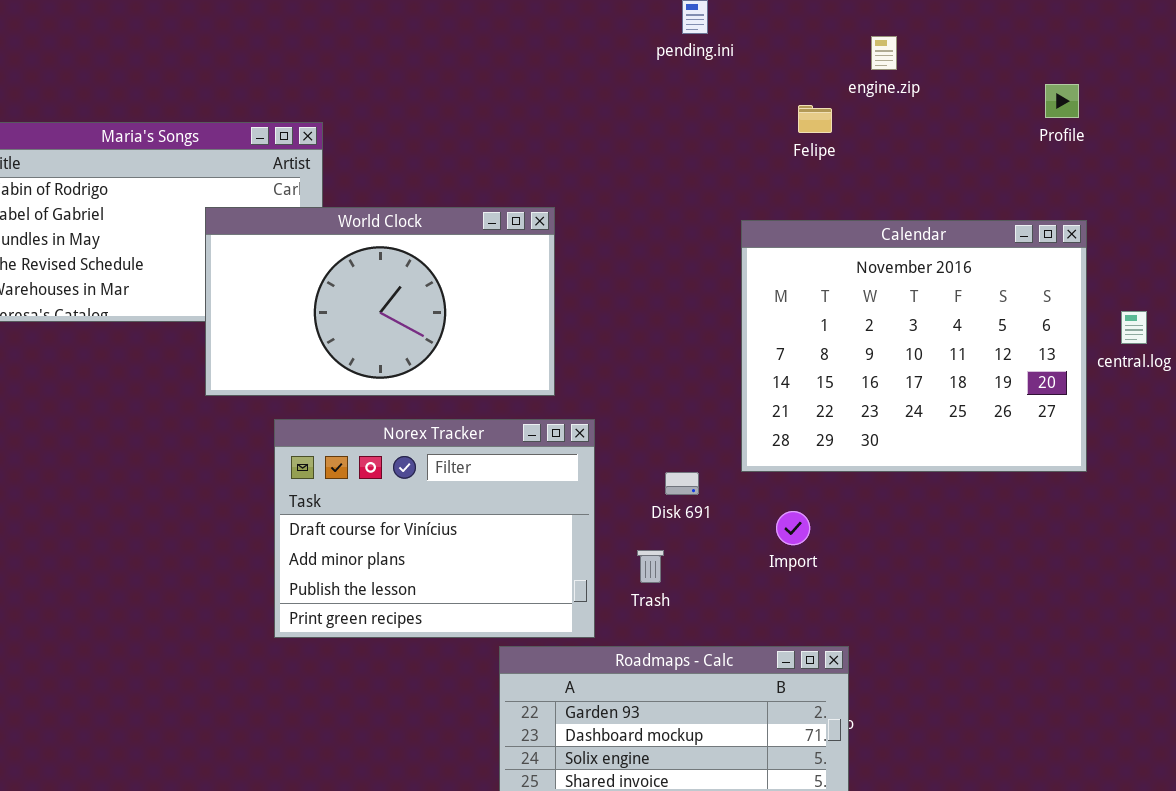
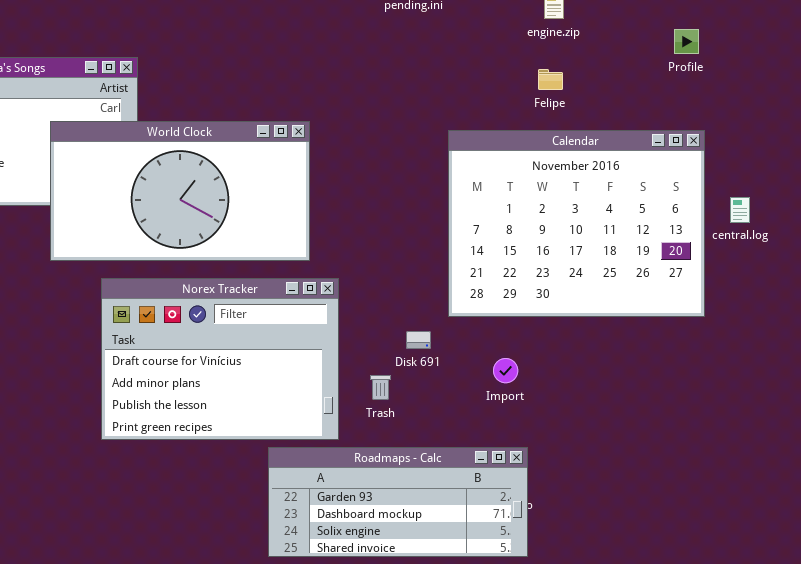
Felipe: [798,105,832,133] -> [538,69,563,90], moved
Disk 691: [665,472,699,495] -> [406,331,431,349], moved
Import: [776,511,810,545] -> [493,358,518,383], moved

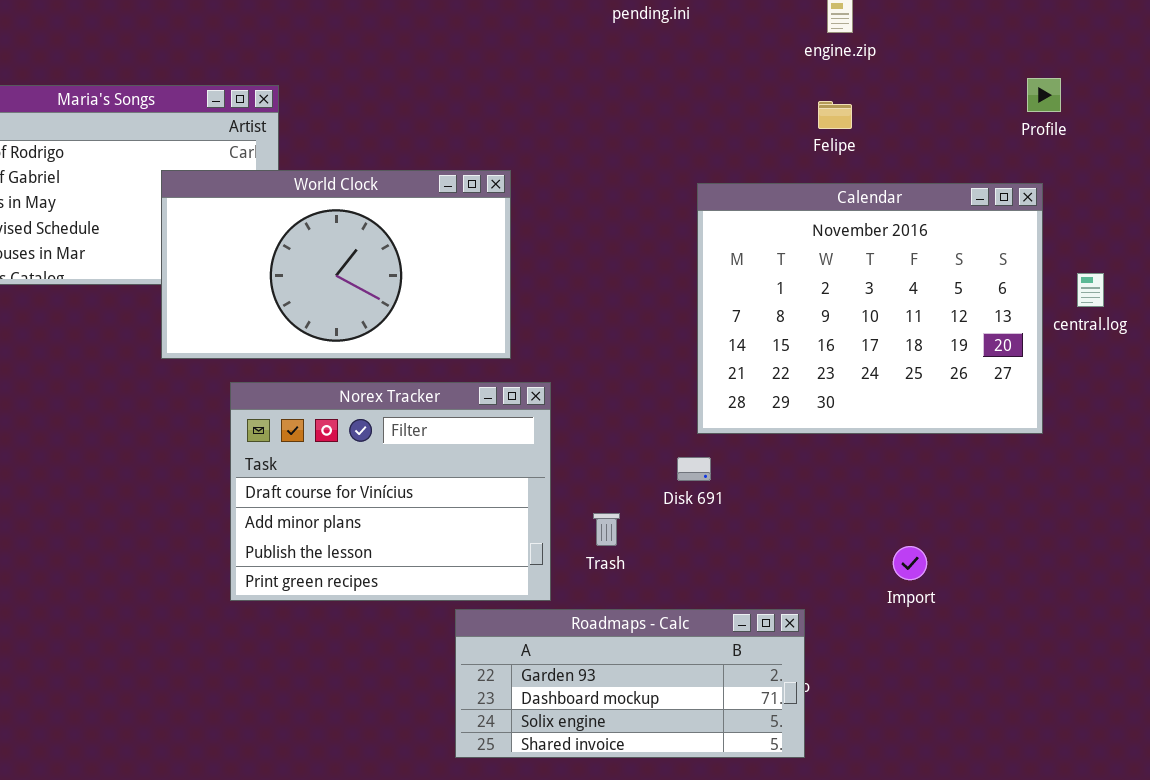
Profile: [674,29,699,54] -> [1027,78,1061,112], moved
Disk 691: [406,331,431,349] -> [677,457,711,481], moved
Import: [493,358,518,383] -> [893,546,927,580], moved

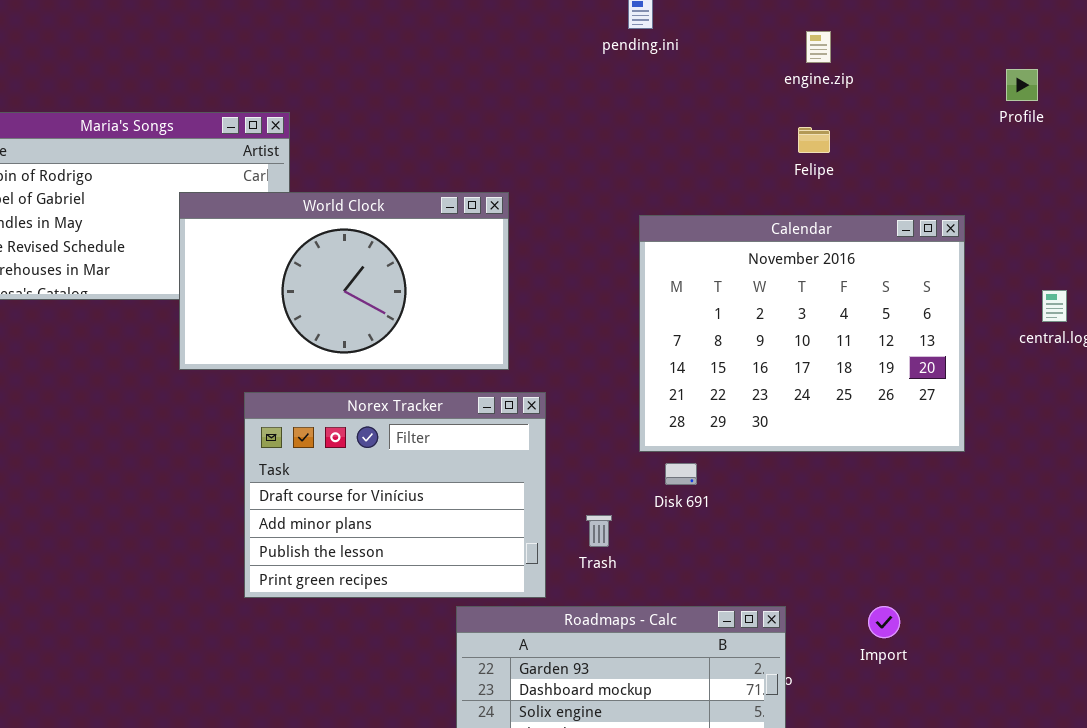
Profile: [1027,78,1061,112] -> [1006,69,1038,101], moved
Calendar: [697,183,1043,434] -> [639,215,965,452], moved
Import: [893,546,927,580] -> [868,606,900,638], moved

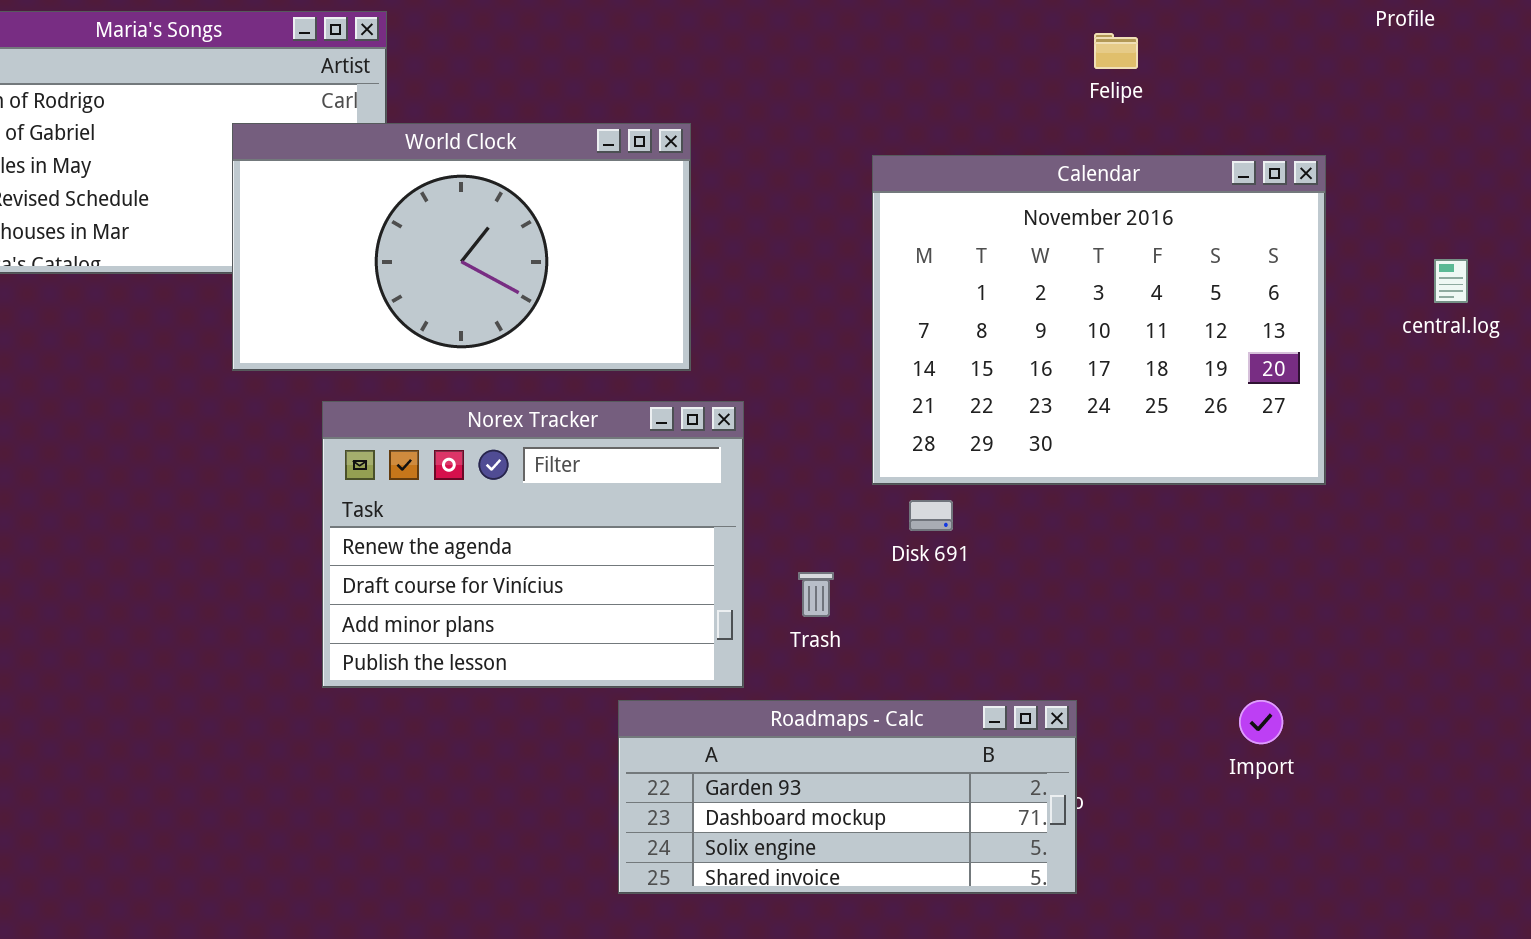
Norex Tracker: [244,392,546,598] -> [322,401,744,688], scrolled up 1 row
Import: [868,606,900,638] -> [1239,700,1283,744], moved

